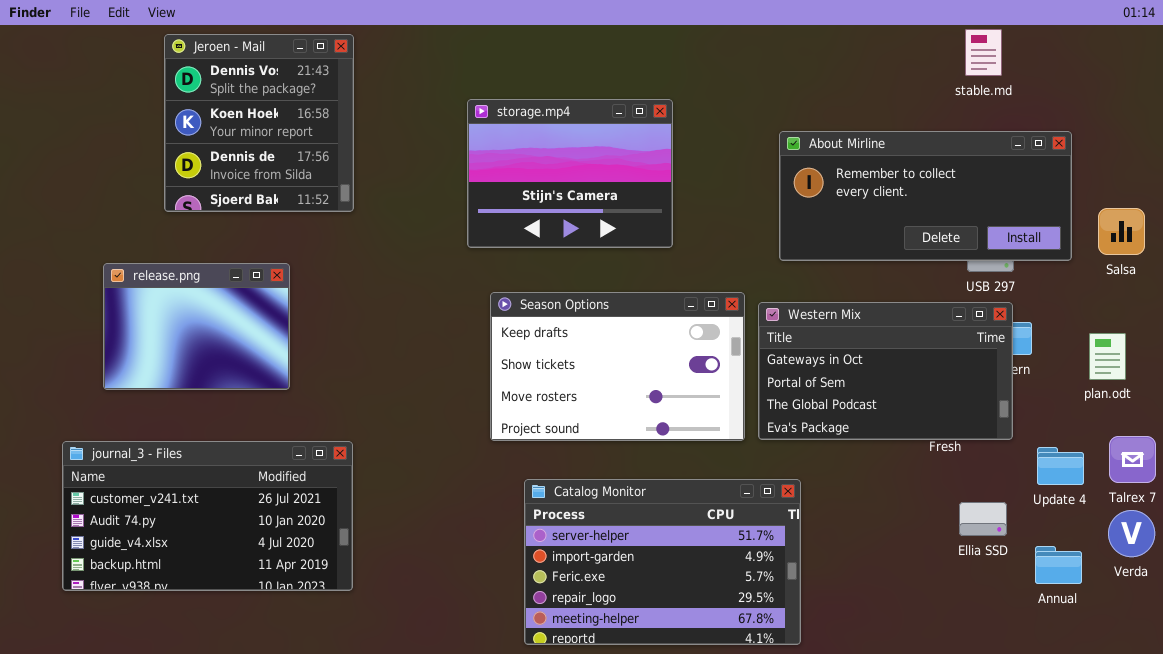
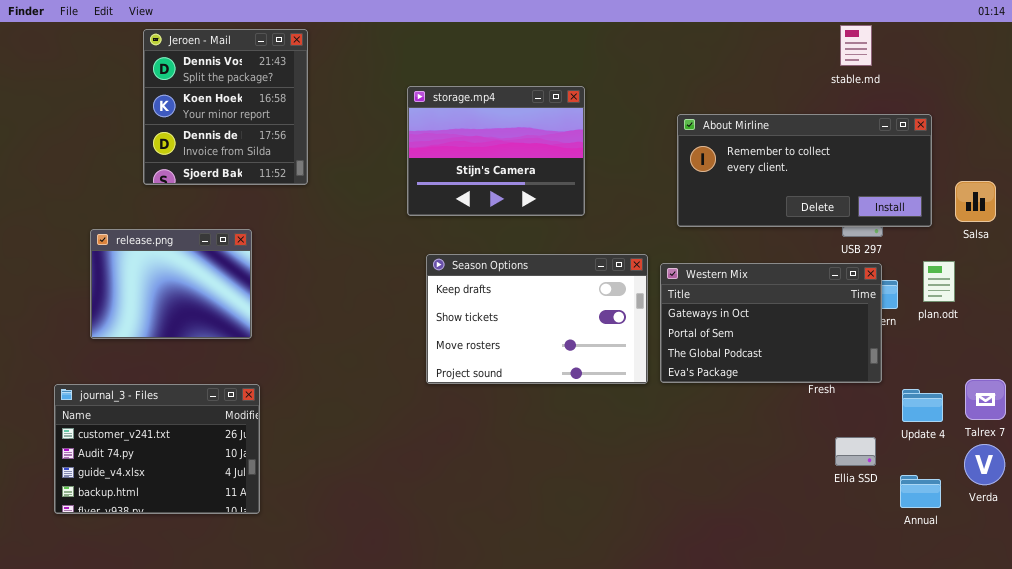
plan.odt: [1089,333,1126,380] -> [923,261,955,302], moved
journal_3 - Files: [62,441,353,591] -> [54,384,260,514], resized
Catalog Monitor: [524,479,801,645] -> none, closed

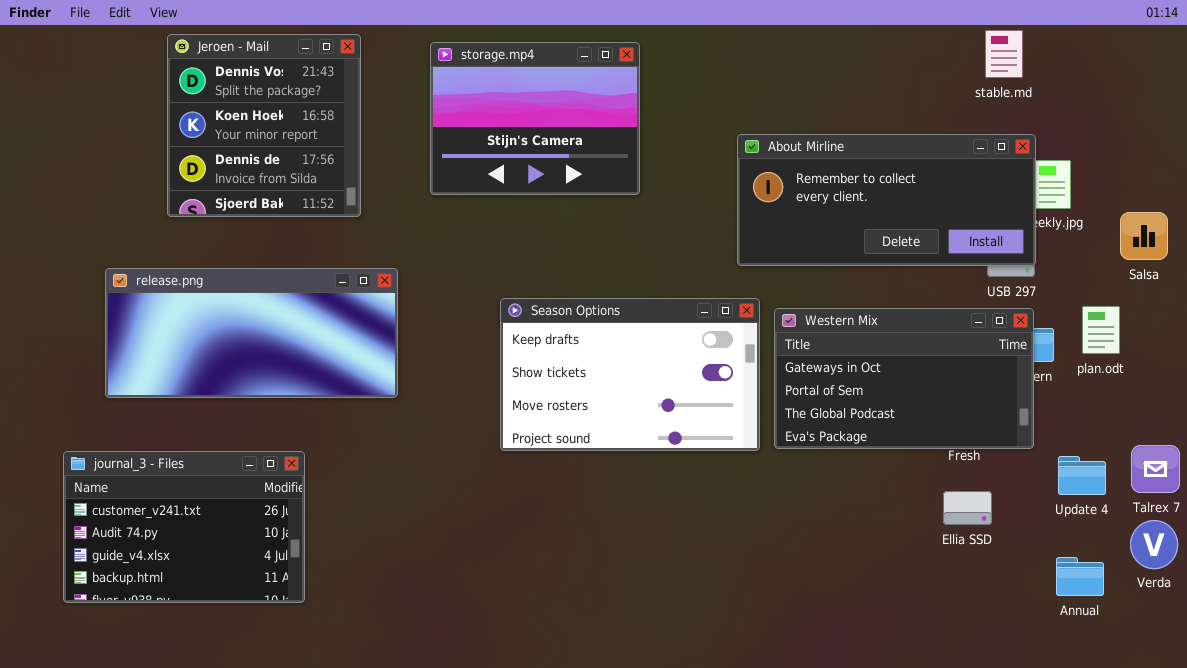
storage.mp4: [407,86,585,216] -> [430,42,640,195], moved
About Mirline: [677,114,932,227] -> [737,134,1036,266], moved
release.png: [90,229,252,339] -> [105,268,398,398], resized
Ellia SSD: [835,437,876,466] -> [943,491,992,525], moved

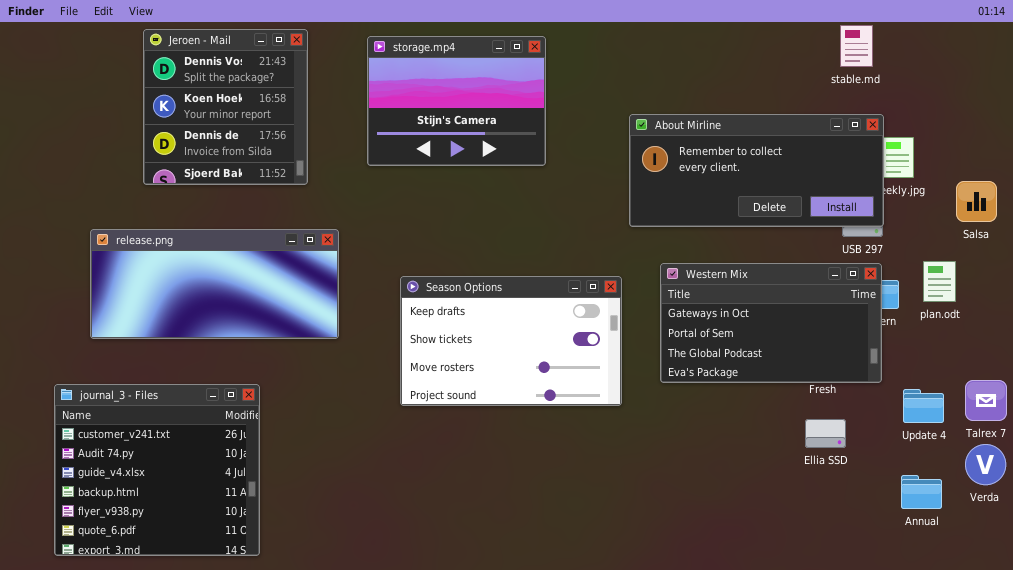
Season Options: [500,298,760,451] -> [400,276,622,406], moved
journal_3 - Files: [63,451,305,603] -> [54,384,260,556], resized

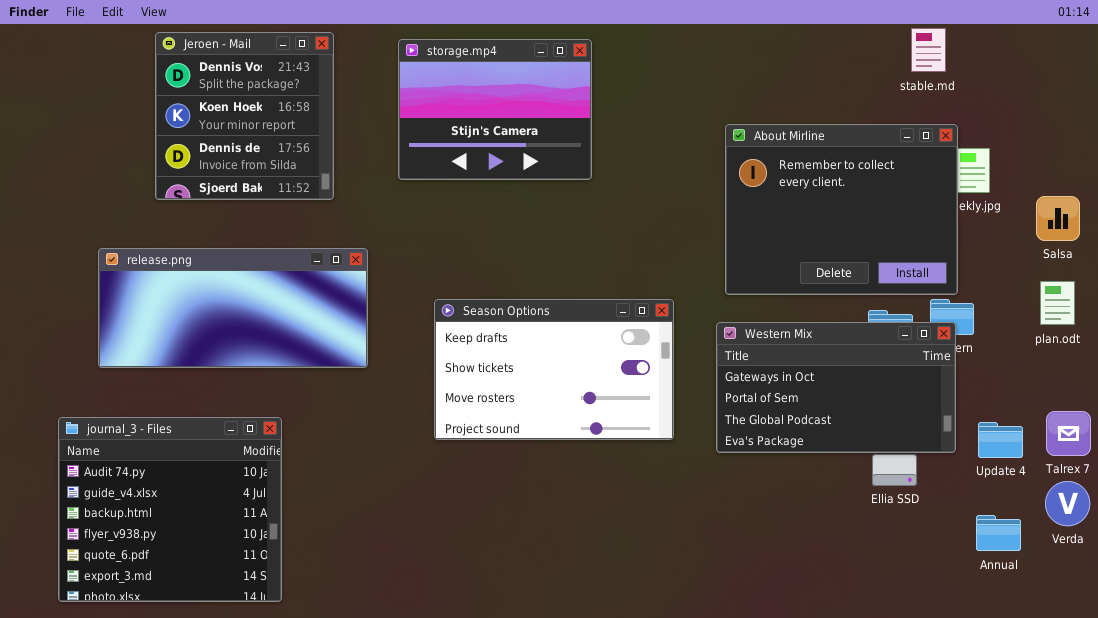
About Mirline: [629,114,884,227] -> [725,124,958,295], resized
plan.odt: [923,261,956,302] -> [1040,281,1075,325], moved
Western Mix: [660,263,882,383] -> [716,322,956,453], moved
journal_3 - Files: [54,384,260,556] -> [58,417,282,602], scrolled down 1 row

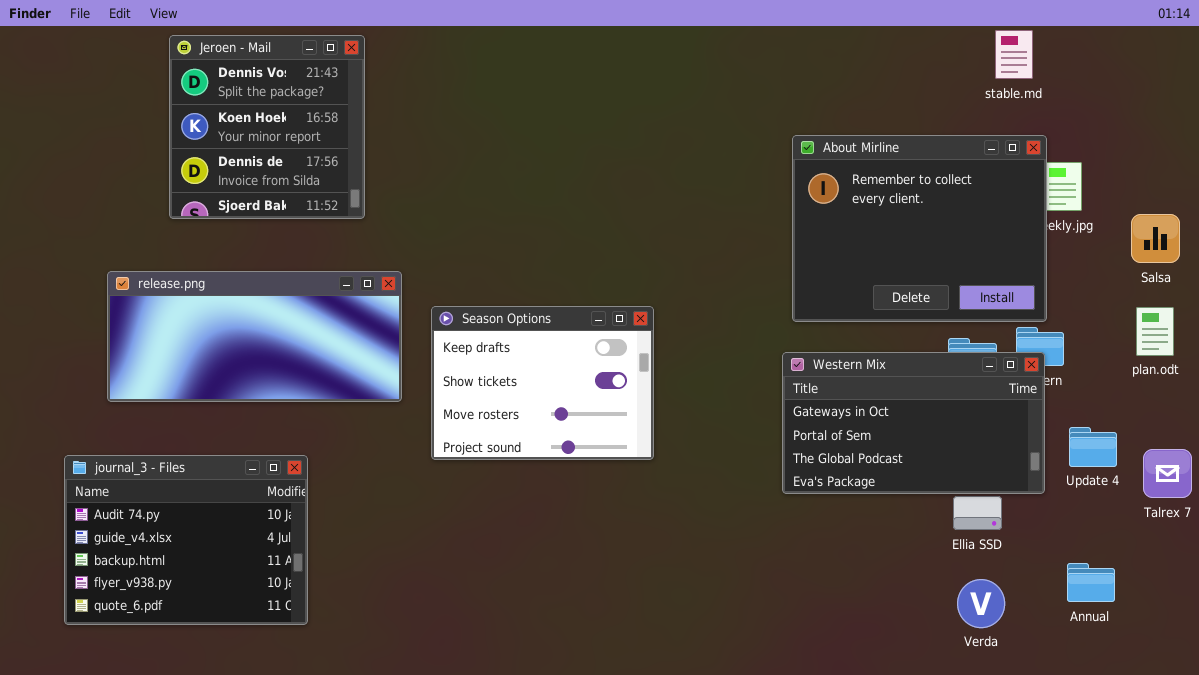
storage.mp4: [398,39,592,180] -> none, closed
Season Options: [434,299,674,440] -> [431,306,654,460], moved, resized
journal_3 - Files: [58,417,282,602] -> [64,455,308,625], resized
Update 4: [978,422,1023,458] -> [1069,427,1117,467], moved
Verda: [1045,481,1090,526] -> [957,579,1005,628], moved

